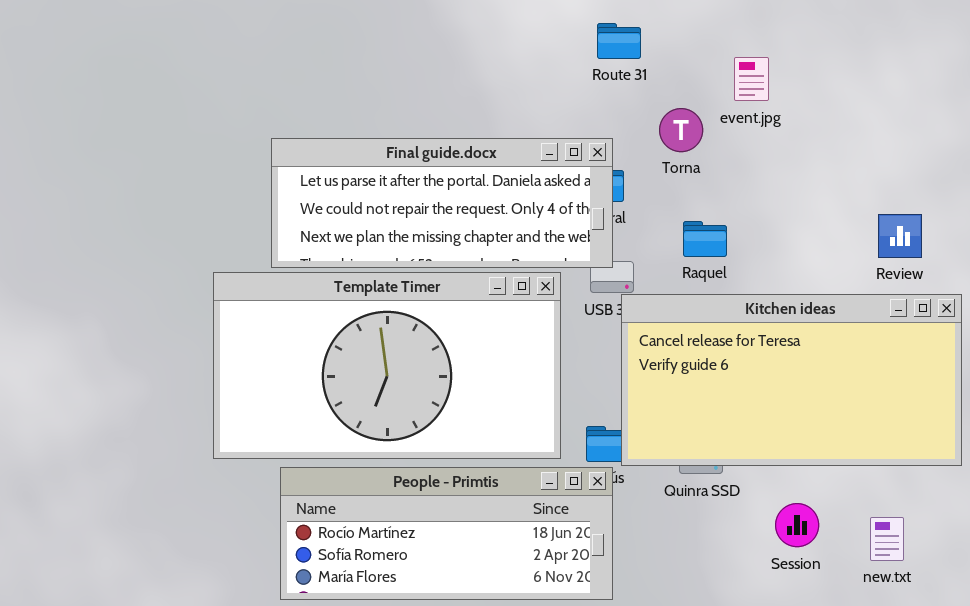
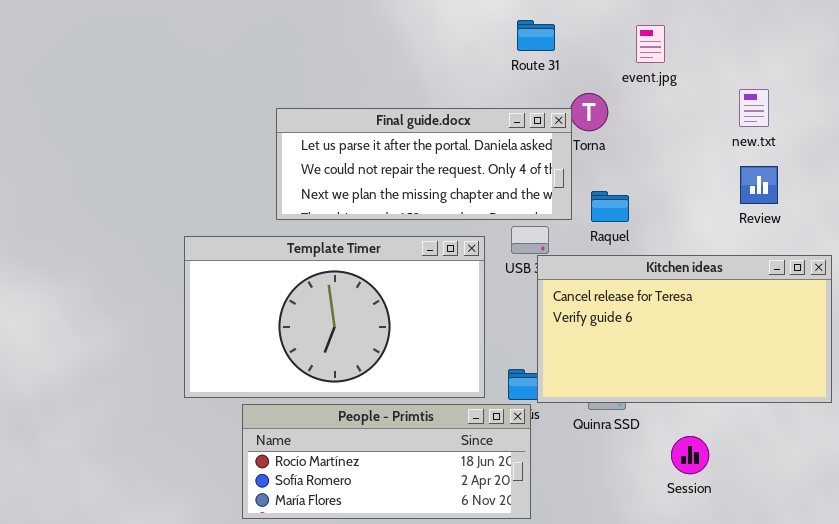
event.jpg: [734,57,769,101] -> [636,25,665,63], moved
Final guide.docx: [271,138,613,268] -> [276,108,572,220], moved
Review: [878,214,922,258] -> [740,166,778,204], moved
new.txt: [870,517,904,561] -> [739,89,769,127], moved

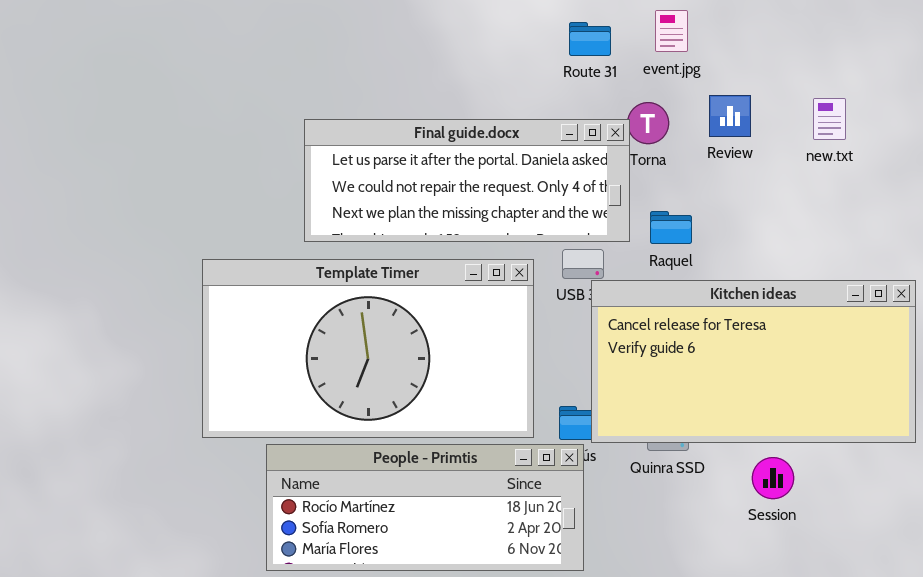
event.jpg: [636,25,665,63] -> [655,10,688,52], moved
Review: [740,166,778,204] -> [709,95,751,137], moved
Session: [671,436,709,474] -> [752,457,794,499], moved

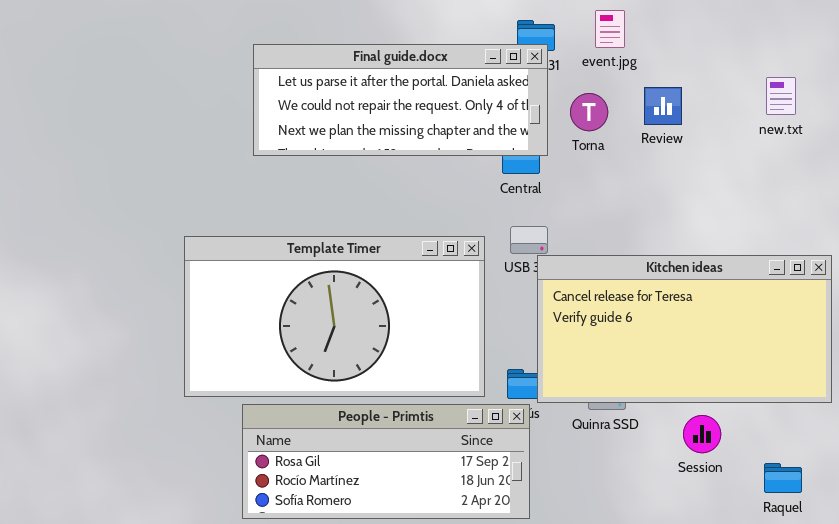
new.txt: [813,98,846,140] -> [766,77,796,115], moved
Final guide.docx: [304,119,630,242] -> [253,44,548,156], moved
Raquel: [650,211,692,244] -> [764,463,802,493], moved
People - Primtis: [266,444,584,571] -> [242,404,530,519], scrolled up 1 row

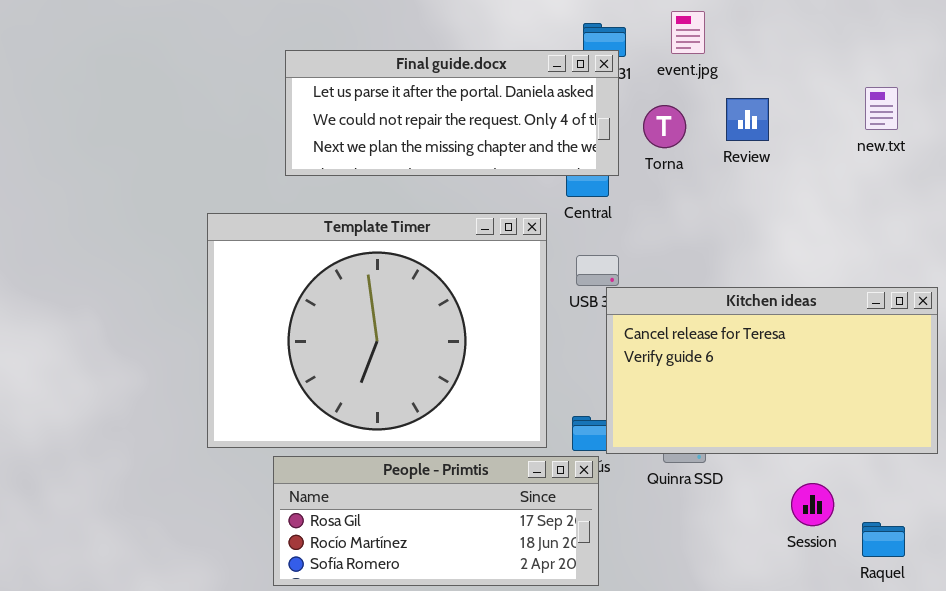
Template Timer: [184,236,485,397] -> [207,213,547,448], resized
Session: [683,415,721,453] -> [791,483,834,526], moved

